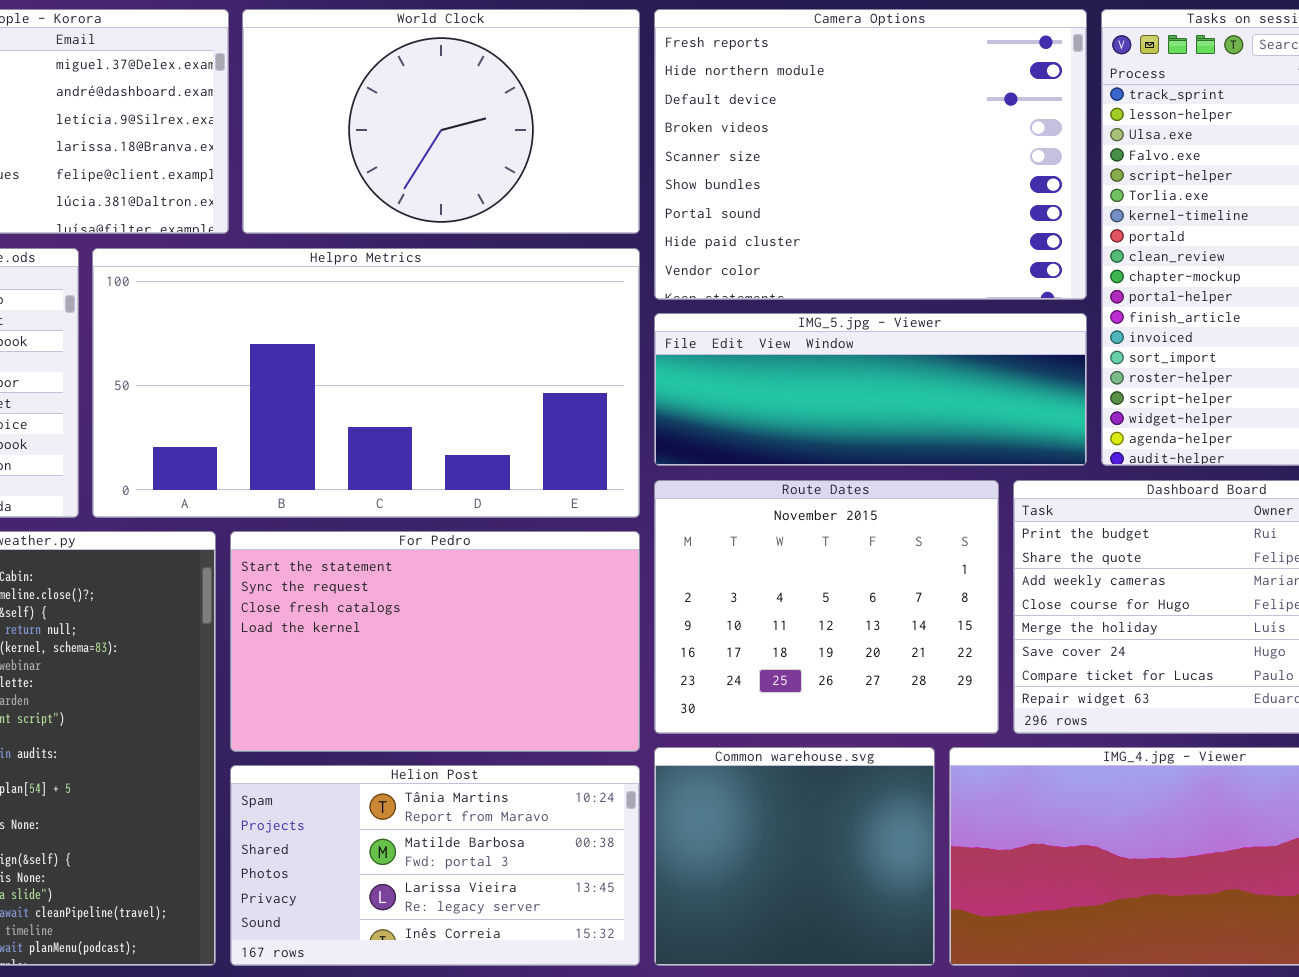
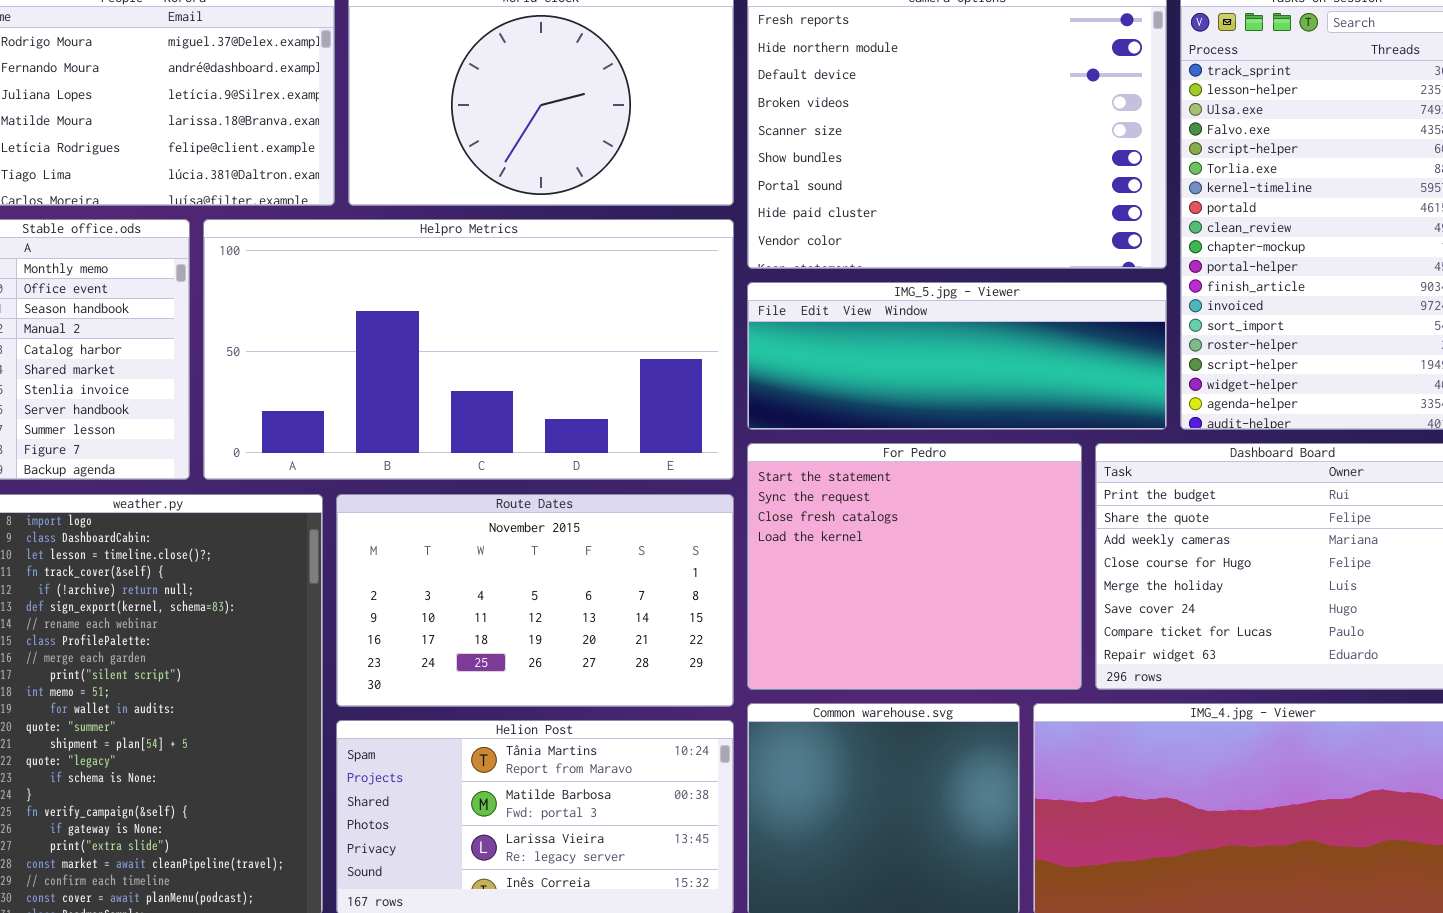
Route Dates: [654,480,999,734] -> [336,494,734,707], moved, resized
For Pedro: [230,531,640,752] -> [747,443,1082,690], moved, resized

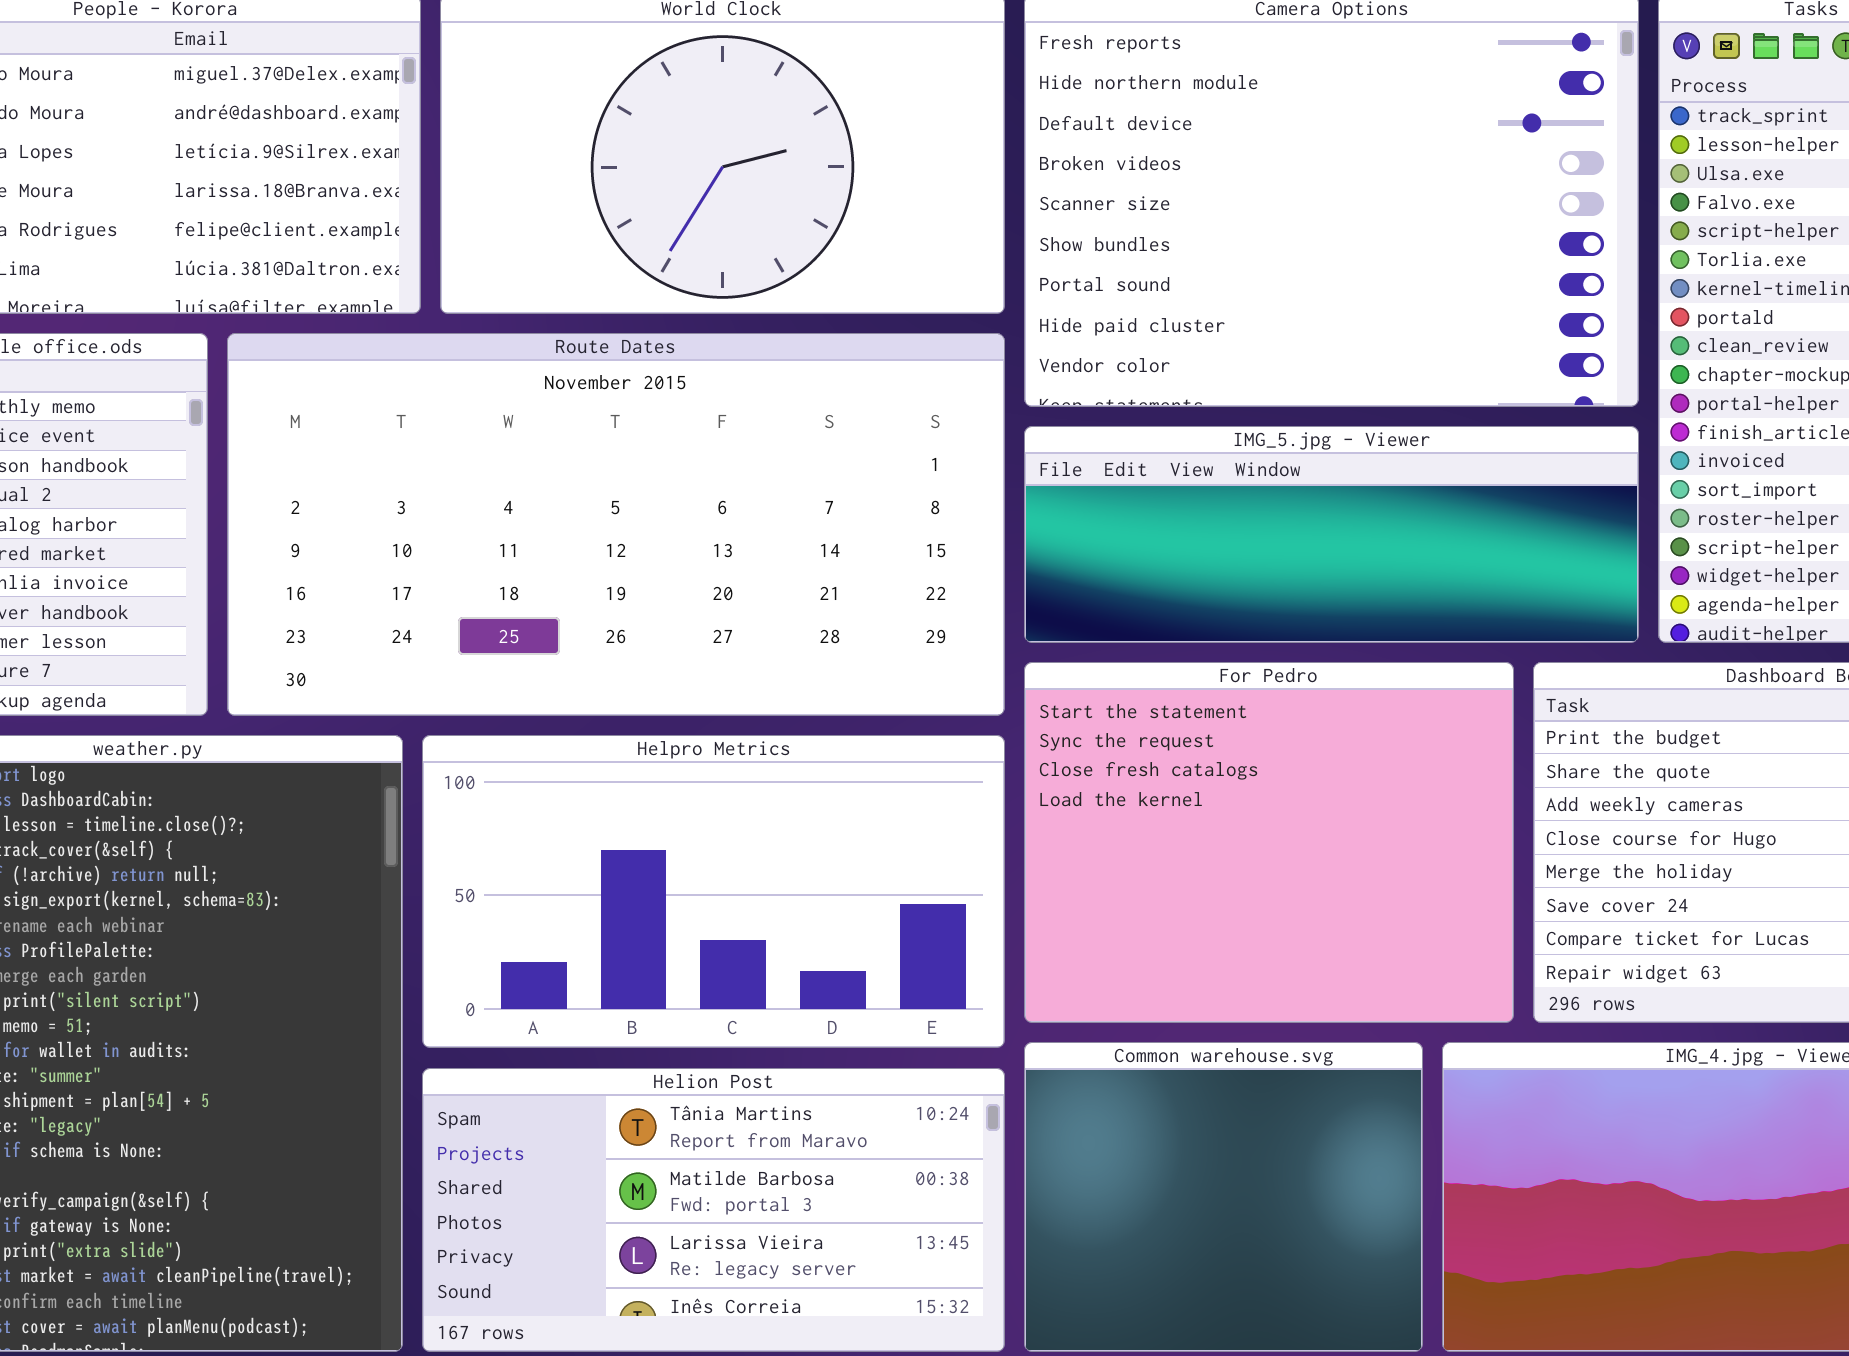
Helpro Metrics: [203,219,734,480] -> [422,735,1005,1048], moved, resized
Route Dates: [336,494,734,707] -> [227,333,1005,716], moved, resized

